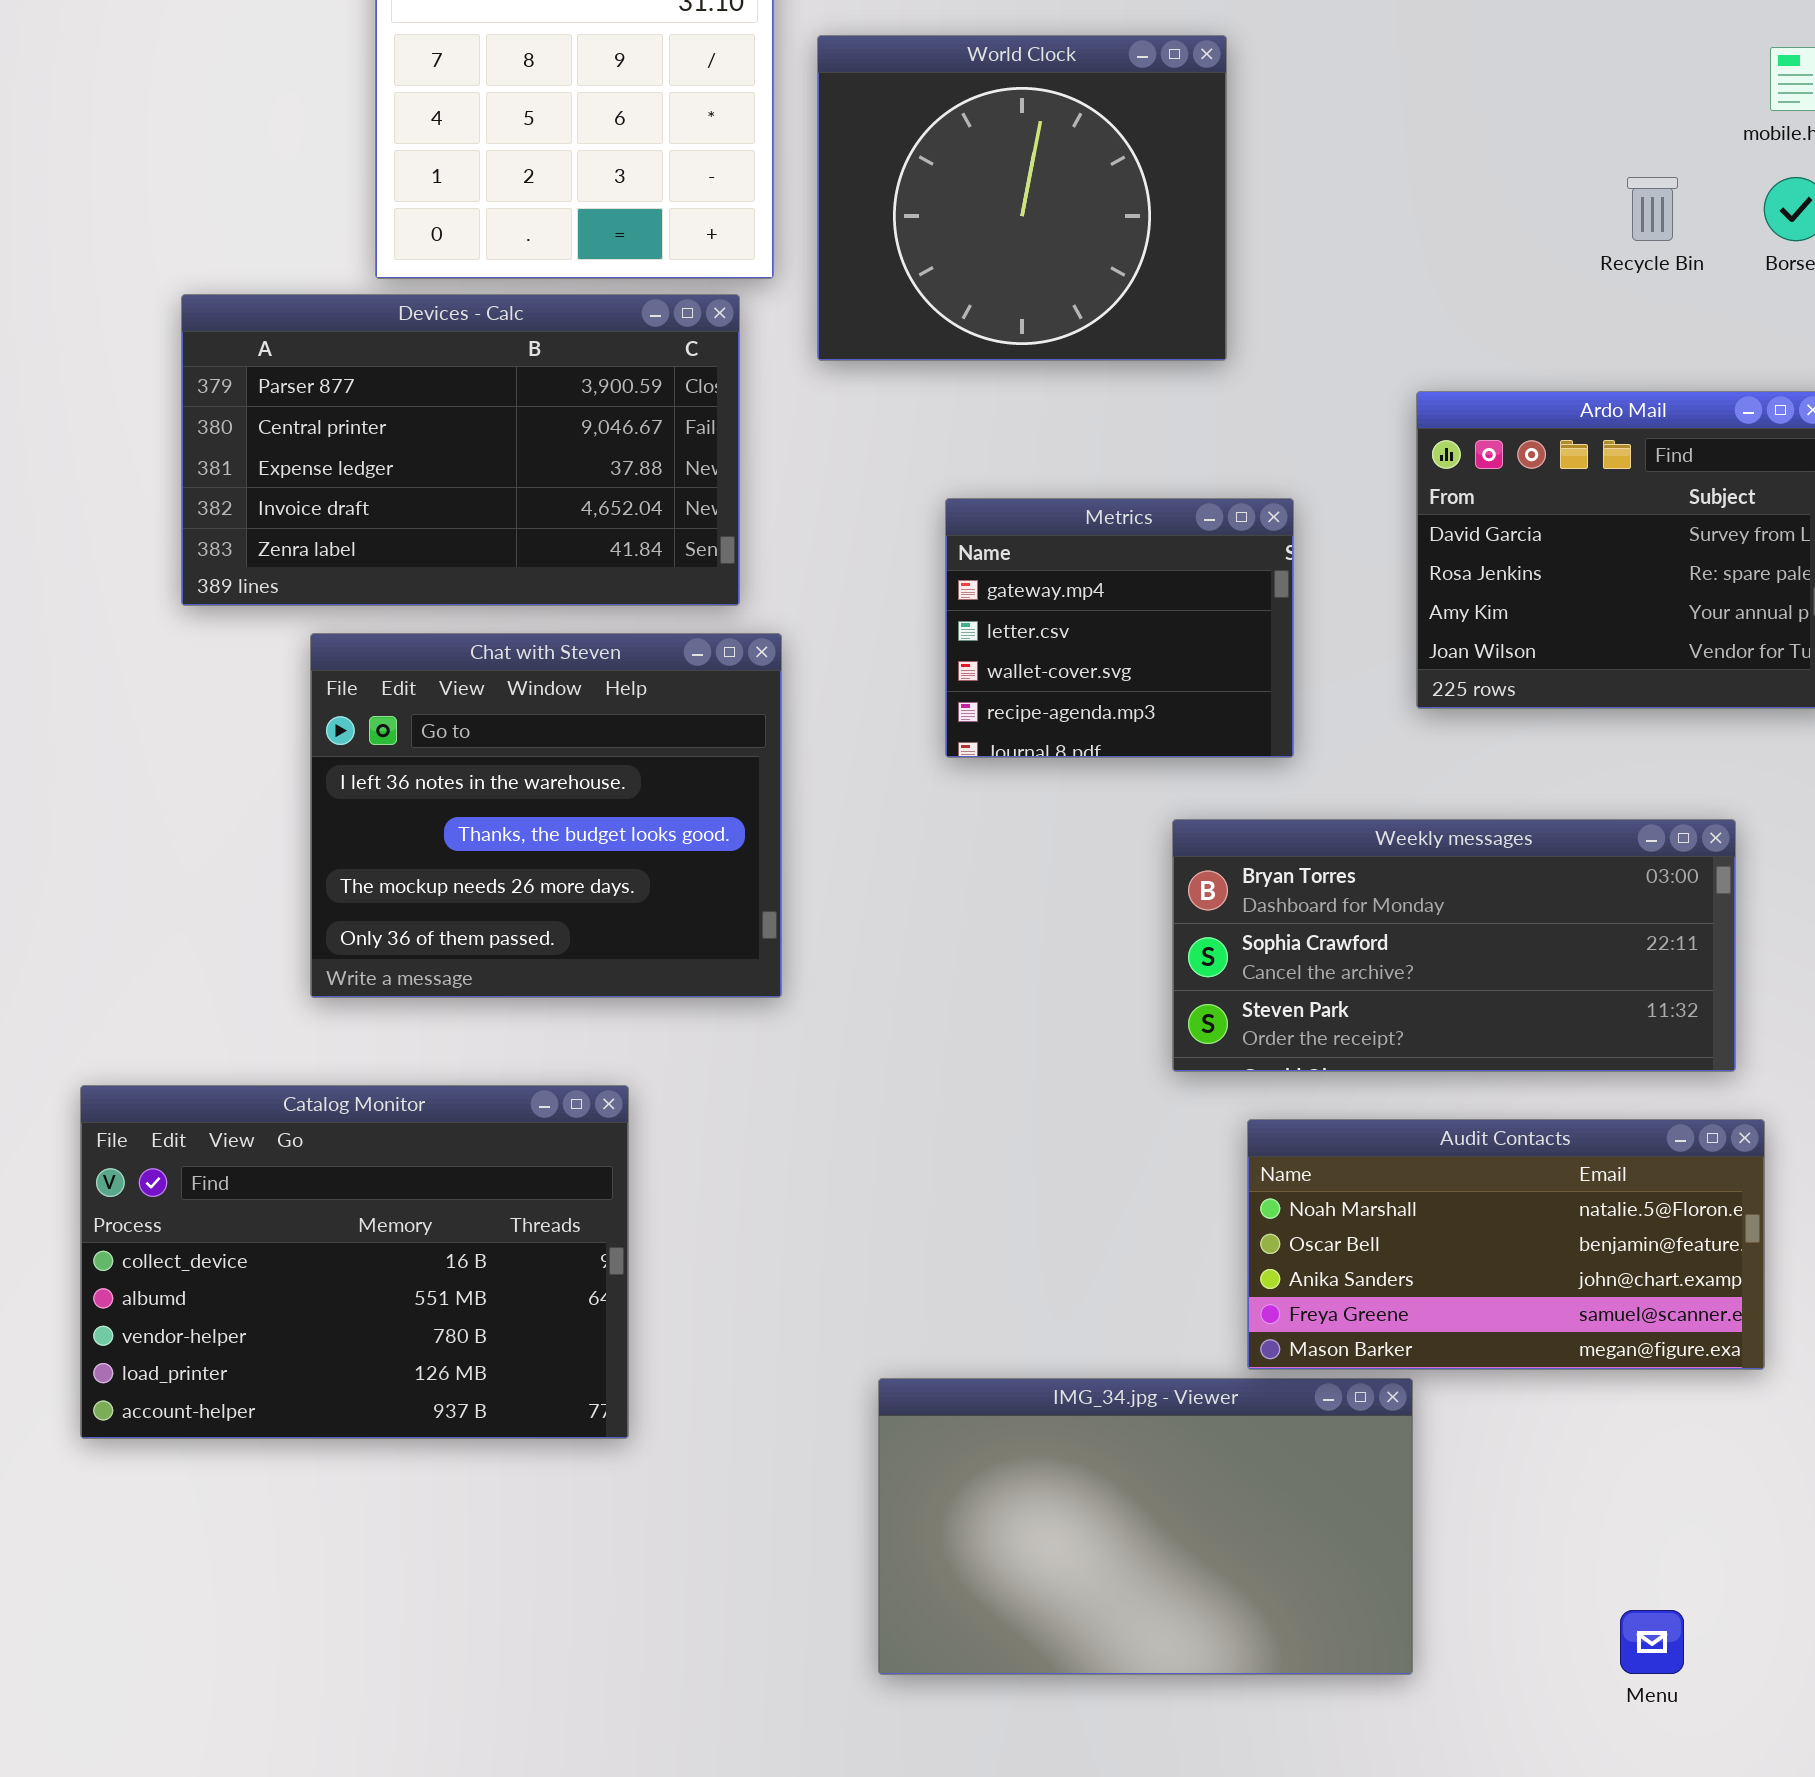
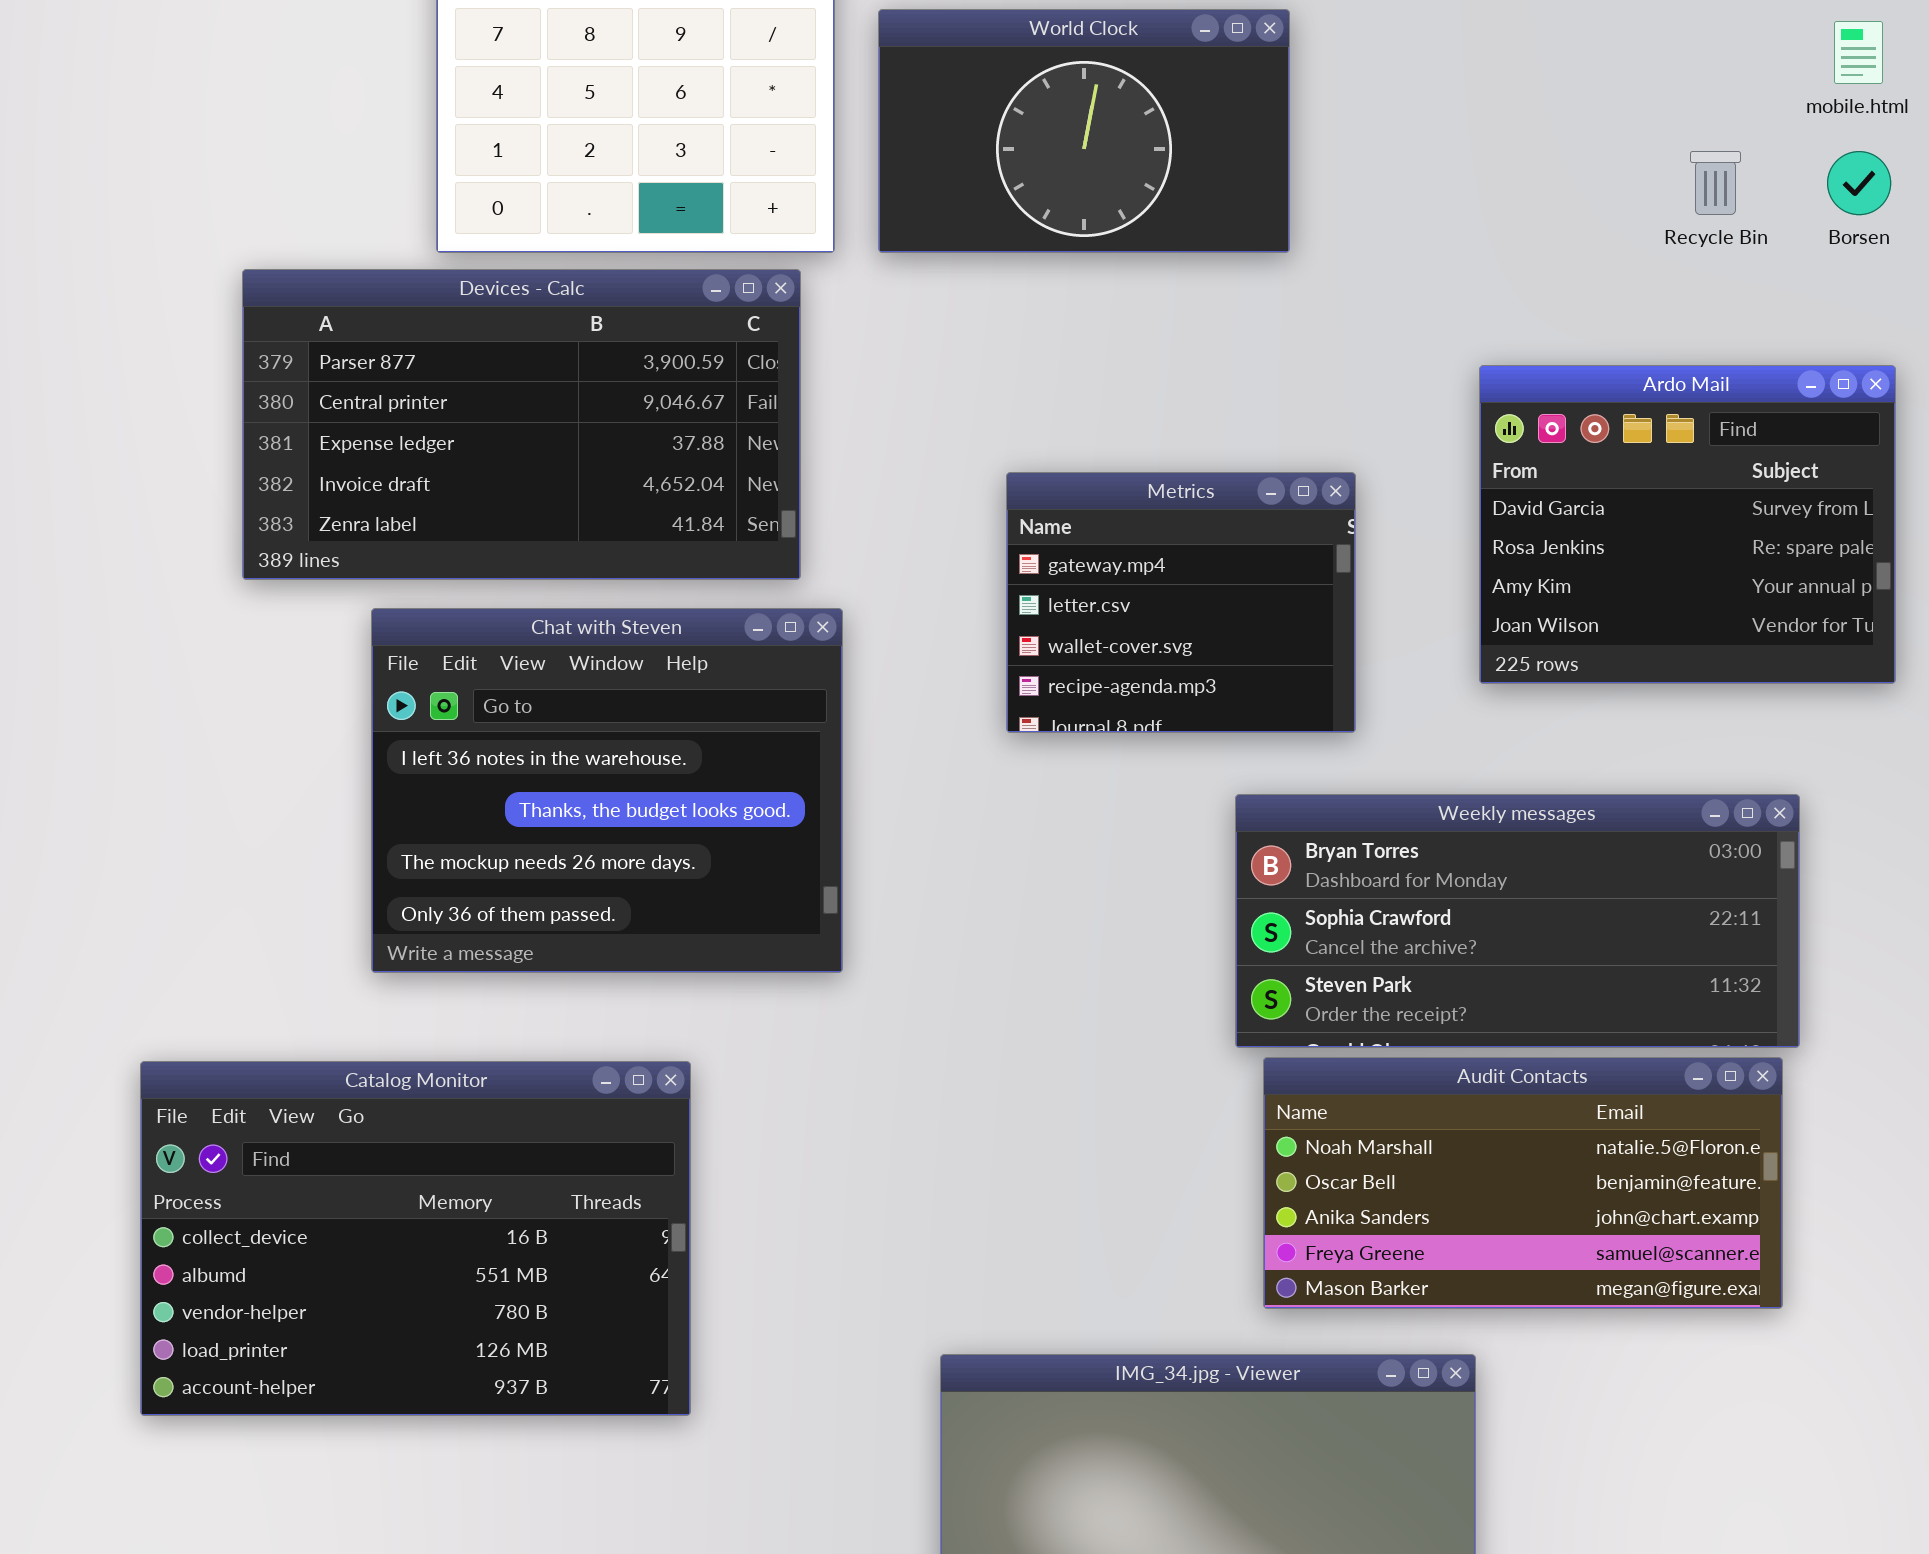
World Clock: [817,35,1227,361] -> [878,9,1290,253], resized
Audit Contacts: [1247,1119,1765,1370] -> [1263,1057,1783,1309], moved

